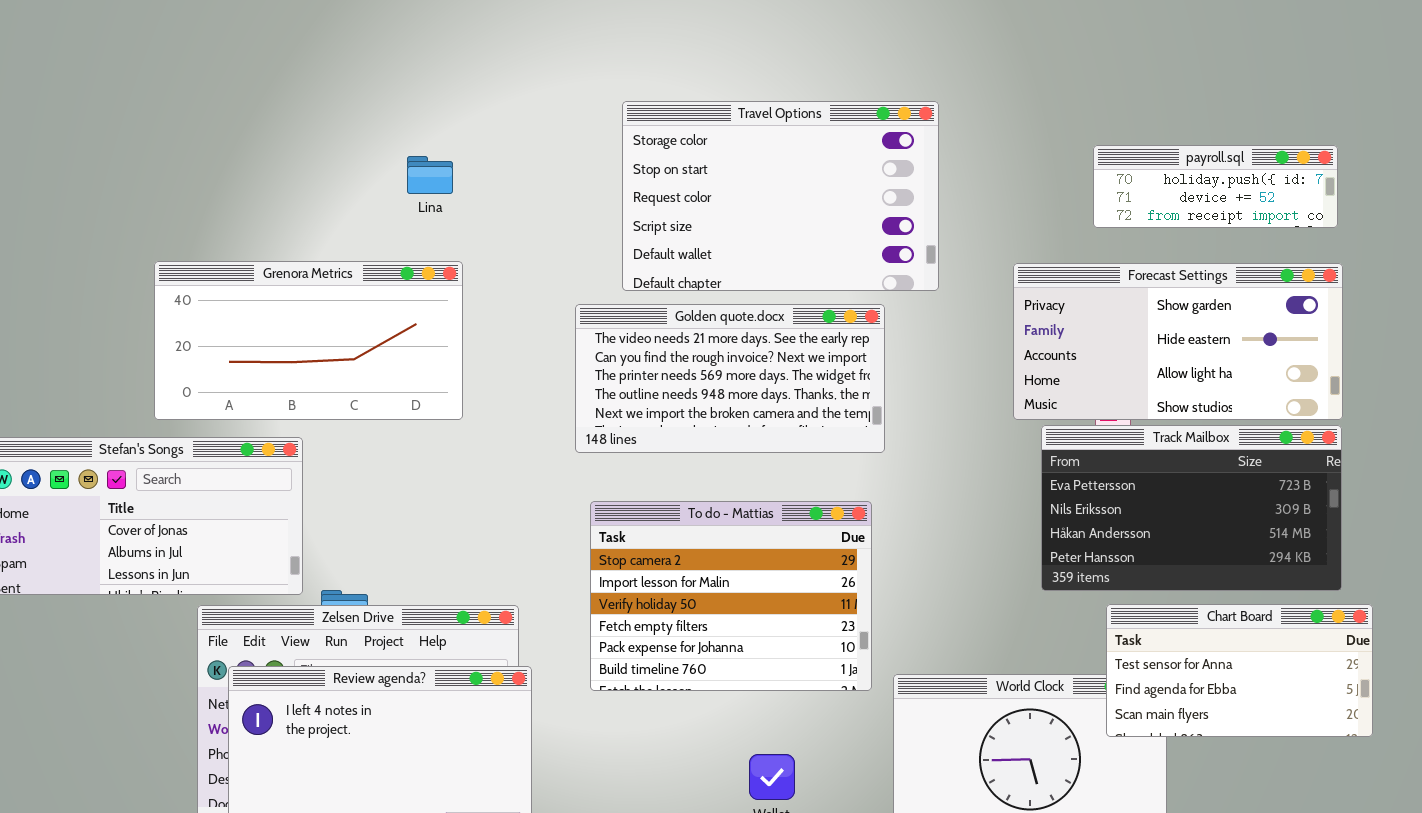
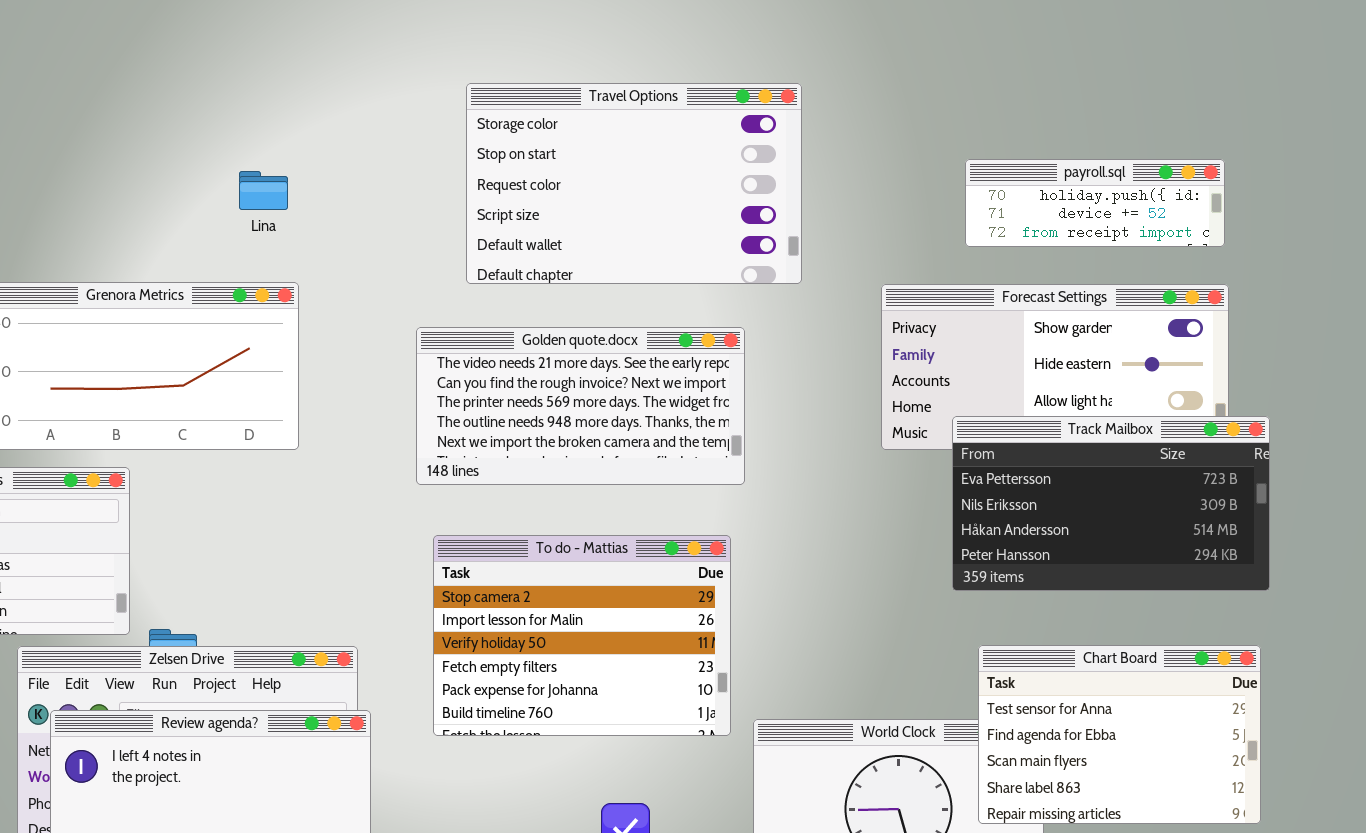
Travel Options: [622,101,939,291] -> [466,83,802,284], moved
Track Mailbox: [1041,425,1342,591] -> [952,416,1270,591], moved
Chart Board: [1106,604,1373,737] -> [978,645,1261,824], resized

